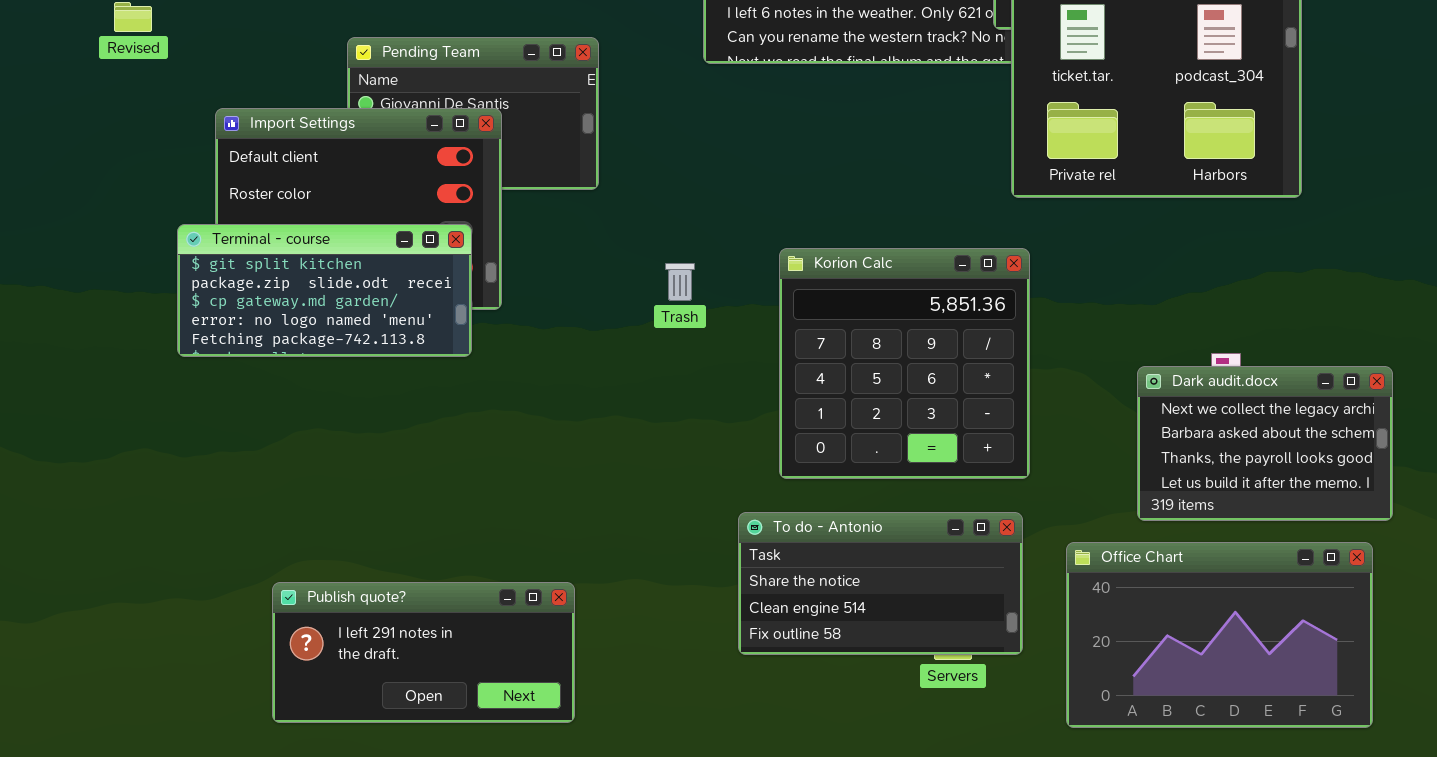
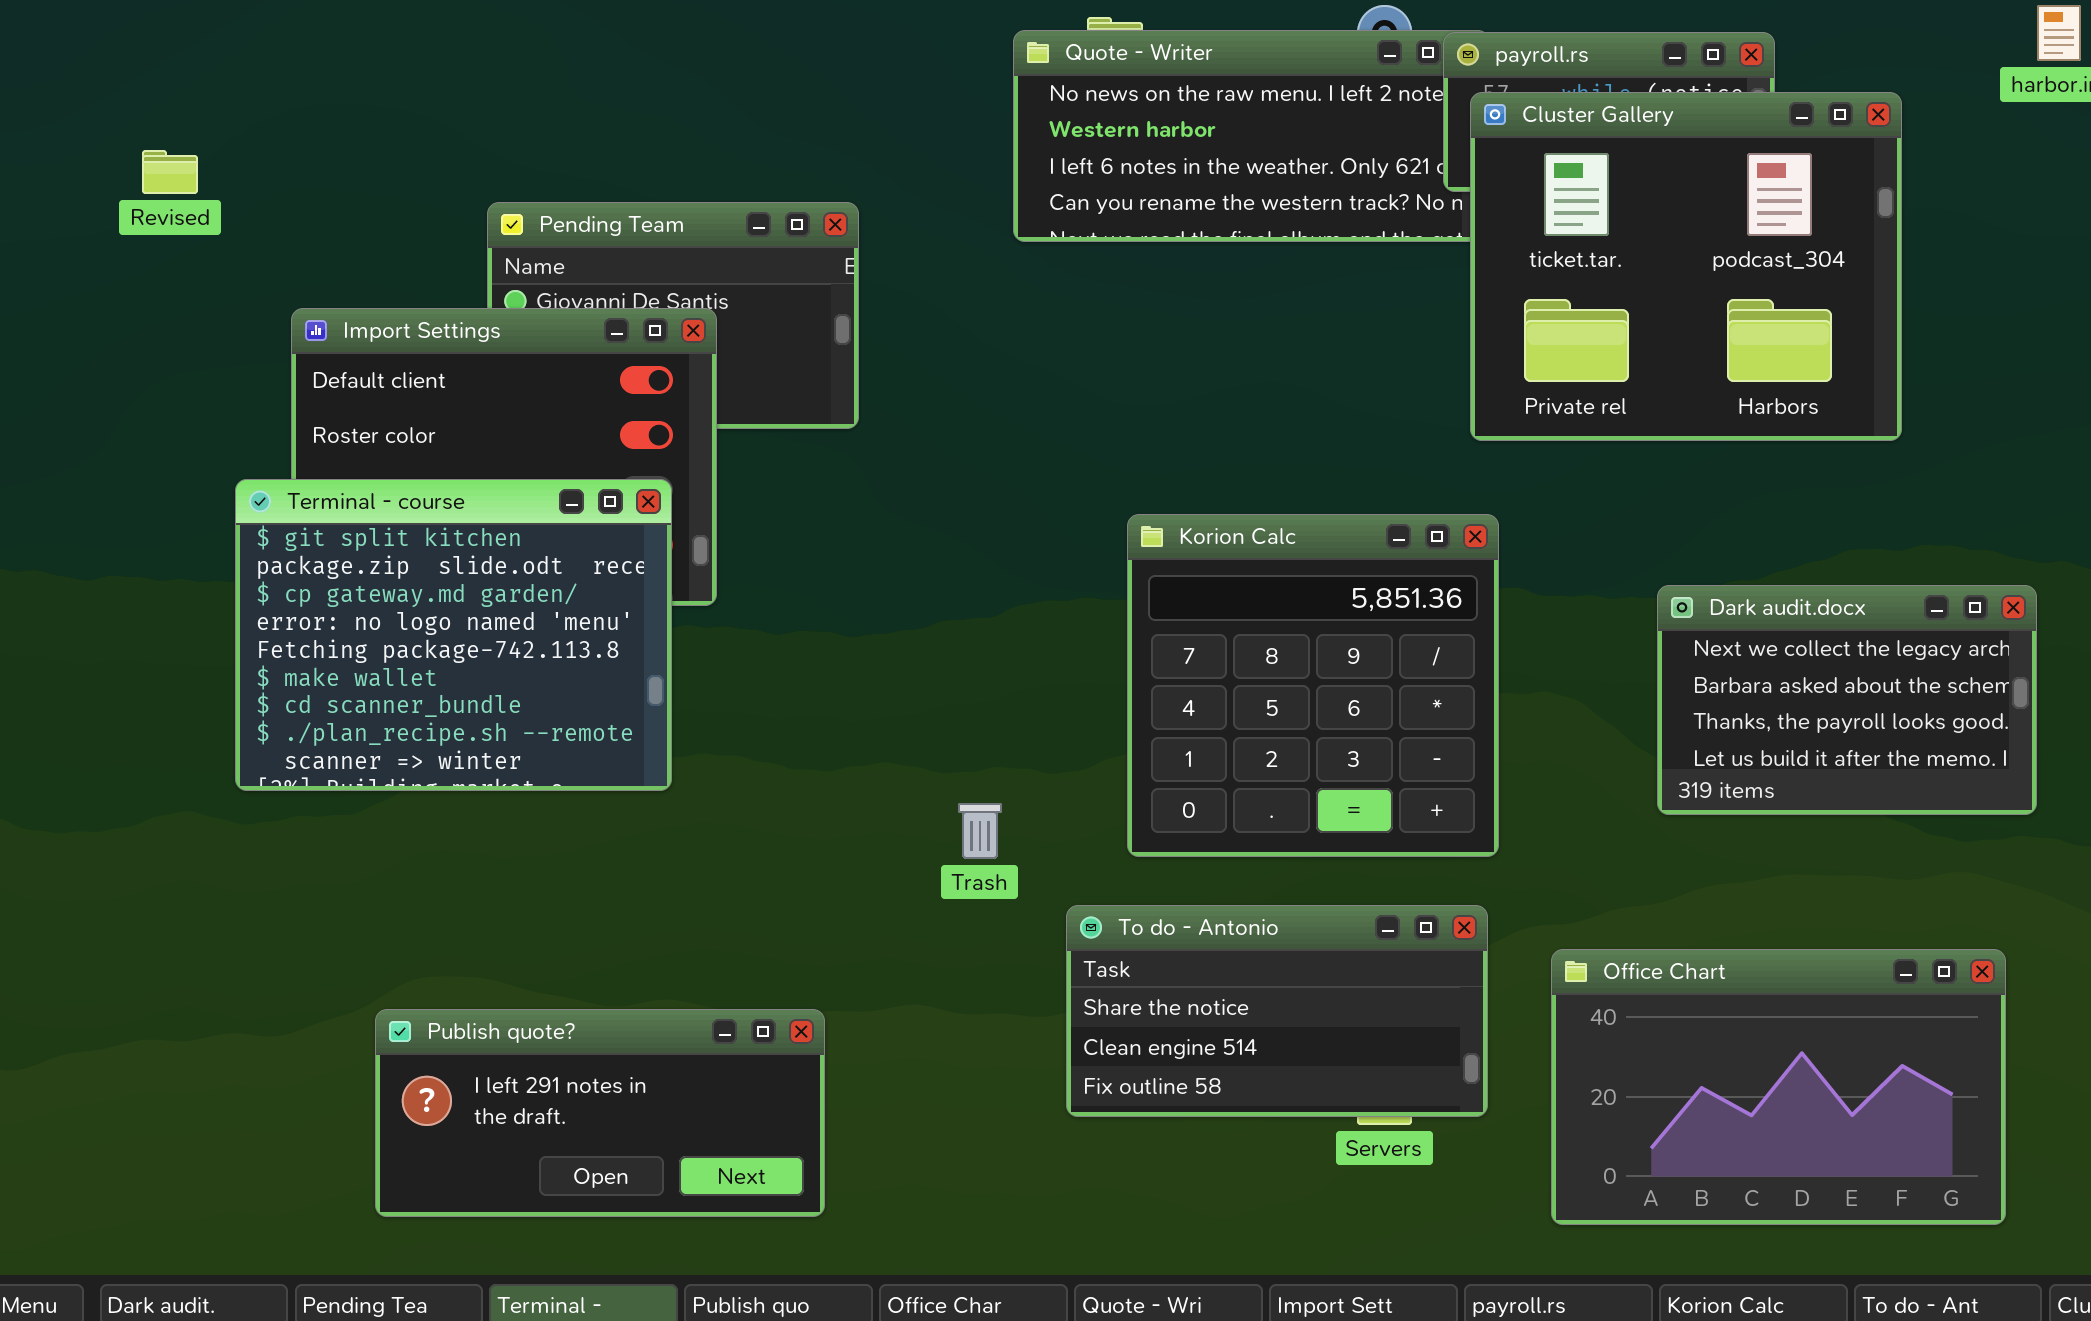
Terminal - course: [177,224,472,357] -> [235,479,672,791], resized
Trash: [665,263,695,301] -> [958,803,1002,859], moved
Dark audit.docx: [1137,366,1393,521] -> [1657,585,2037,815], moved

